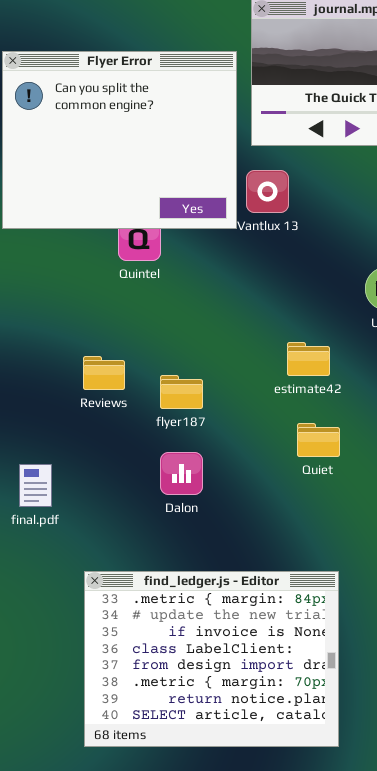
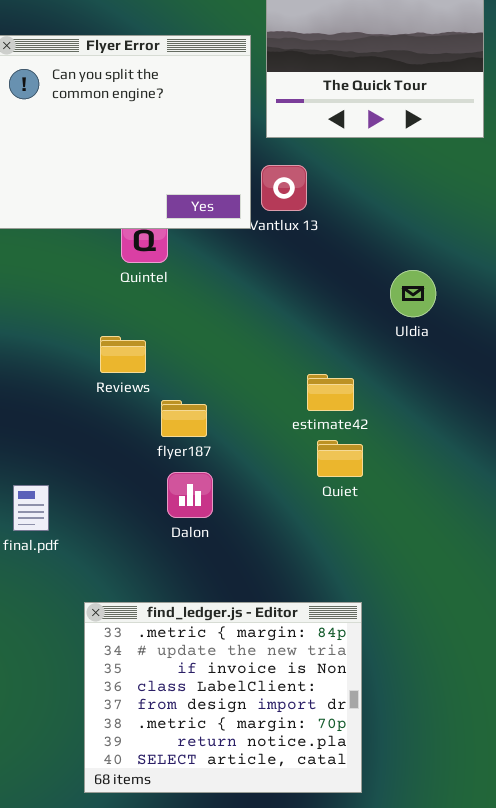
estimate42: [287,342,330,376] -> [307,374,354,411], moved
Reviews: [83,356,125,390] -> [100,336,146,373], moved
flyer187: [160,375,203,409] -> [161,400,207,437], moved

